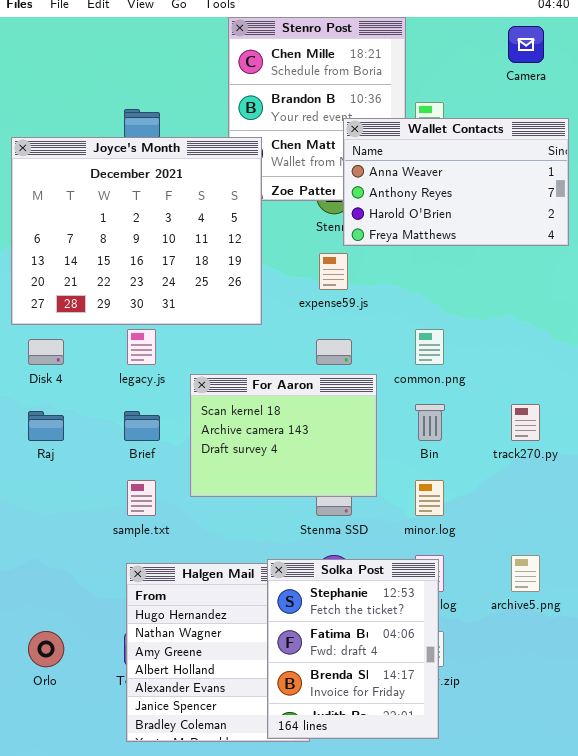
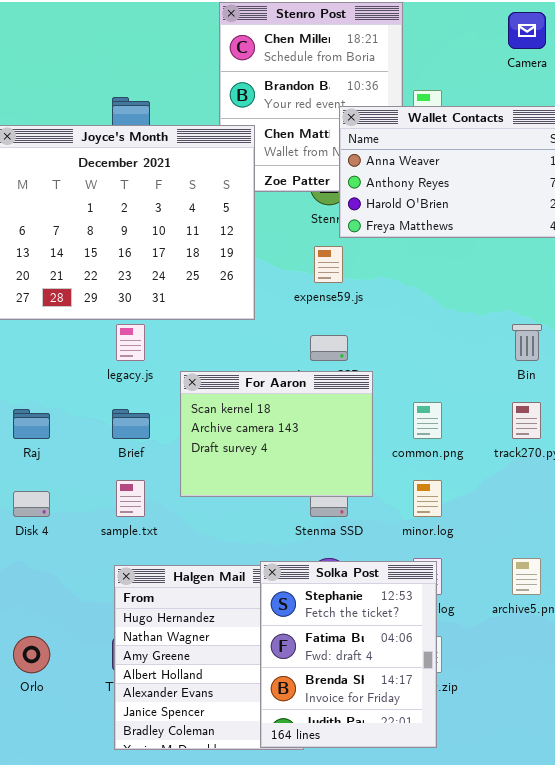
common.png: [415,329,444,365] -> [413,402,442,439], moved
Disk 4: [28,339,64,365] -> [13,491,50,517], moved
Bin: [415,404,445,441] -> [512,324,542,361], moved

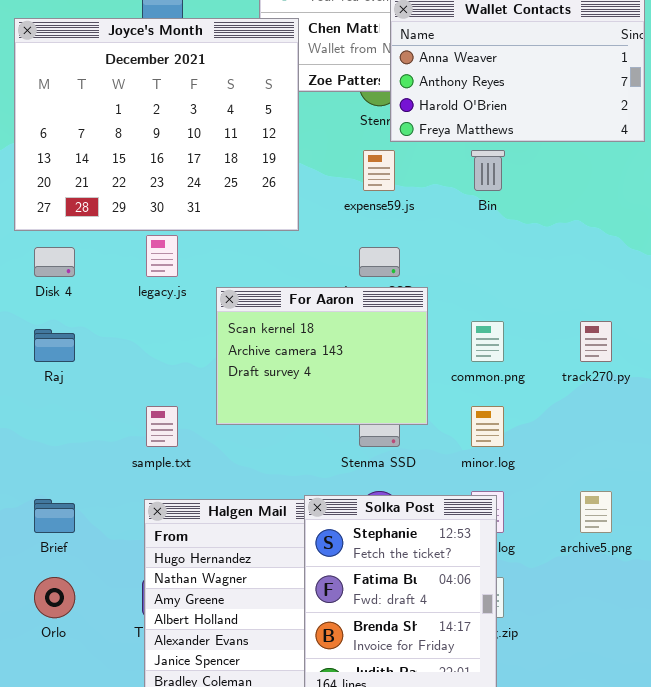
Bin: [512,324,542,361] -> [471,150,505,191], moved
Brief: [112,409,150,439] -> [34,499,75,533], moved
Disk 4: [13,491,50,517] -> [34,247,75,277], moved

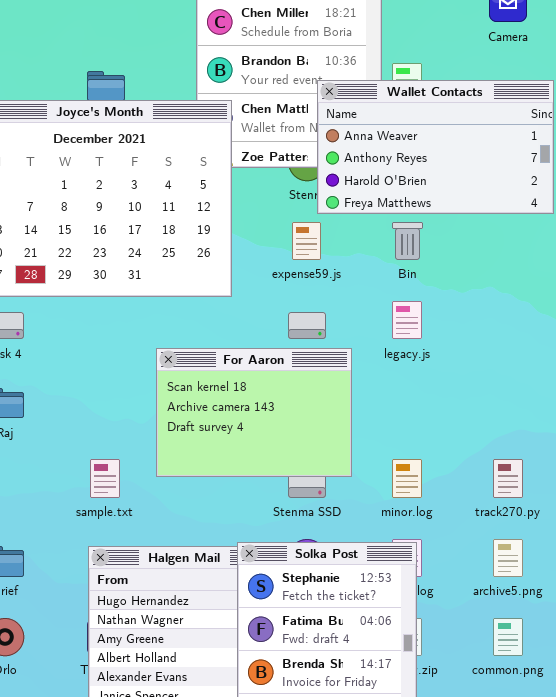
legacy.js: [146,235,178,277] -> [392,301,422,339], moved
common.png: [471,321,504,362] -> [493,618,523,656], moved
track270.py: [580,321,612,362] -> [493,459,523,498], moved

